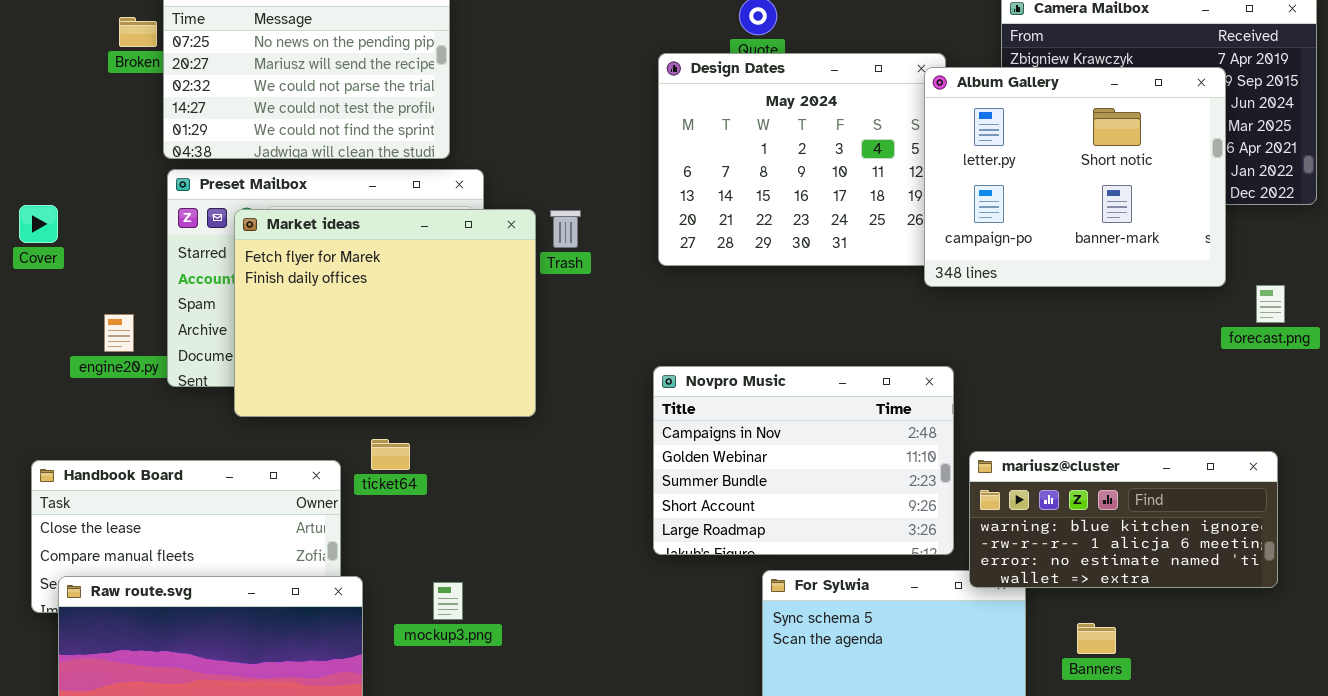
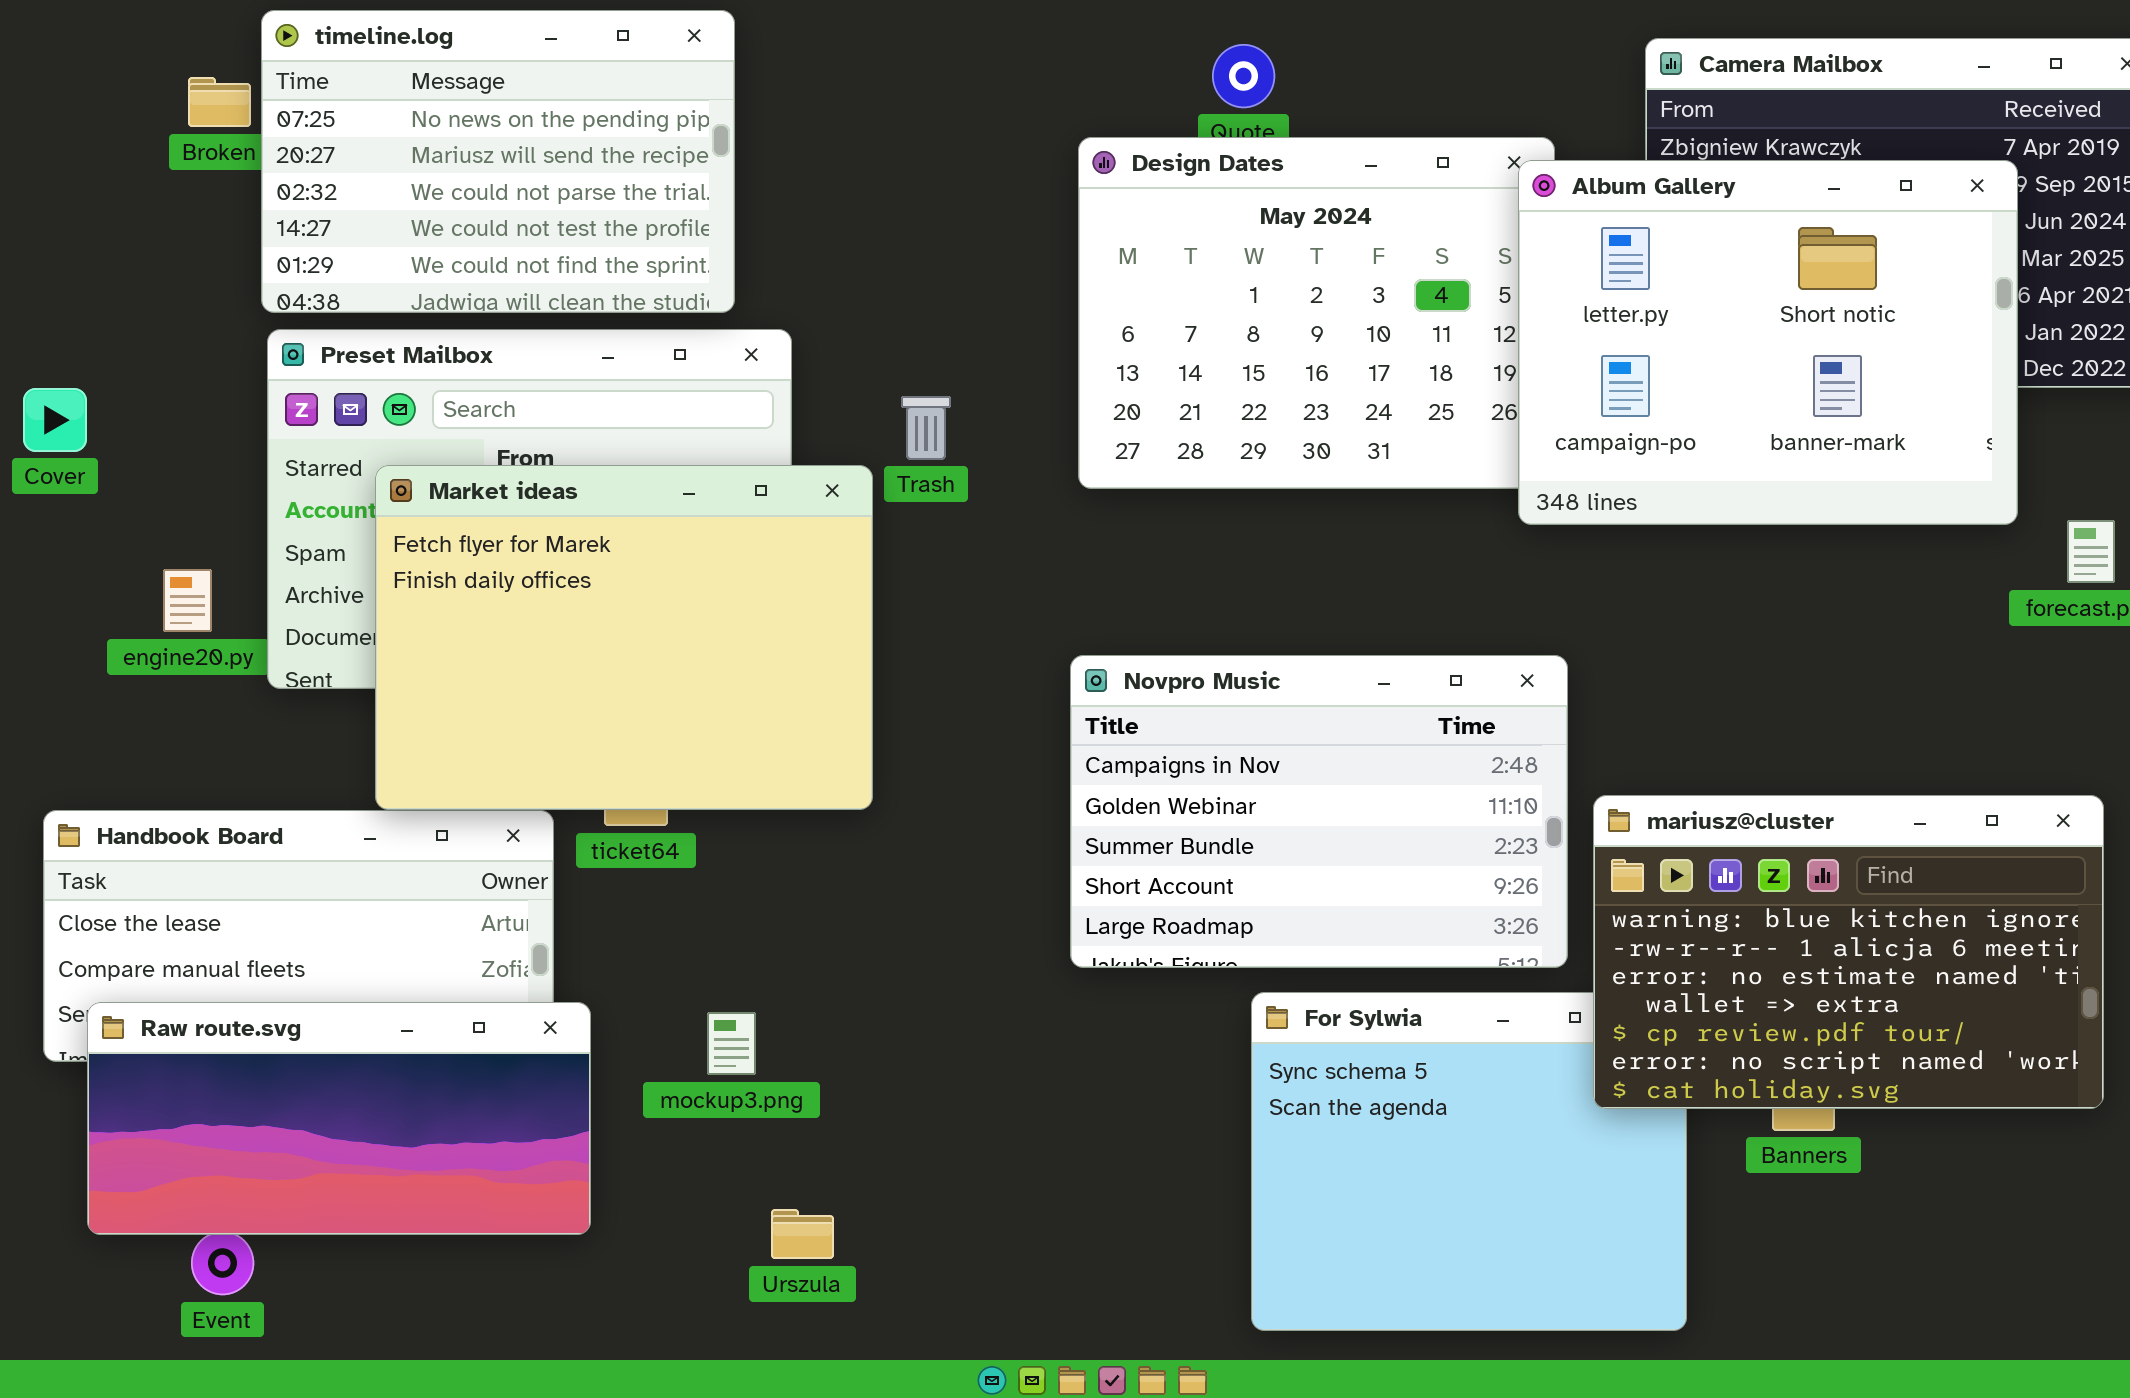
Market ideas: [234,209,536,417] -> [375,465,873,810], moved
mariusz@cluster: [969,451,1278,588] -> [1593,795,2104,1109], resized

